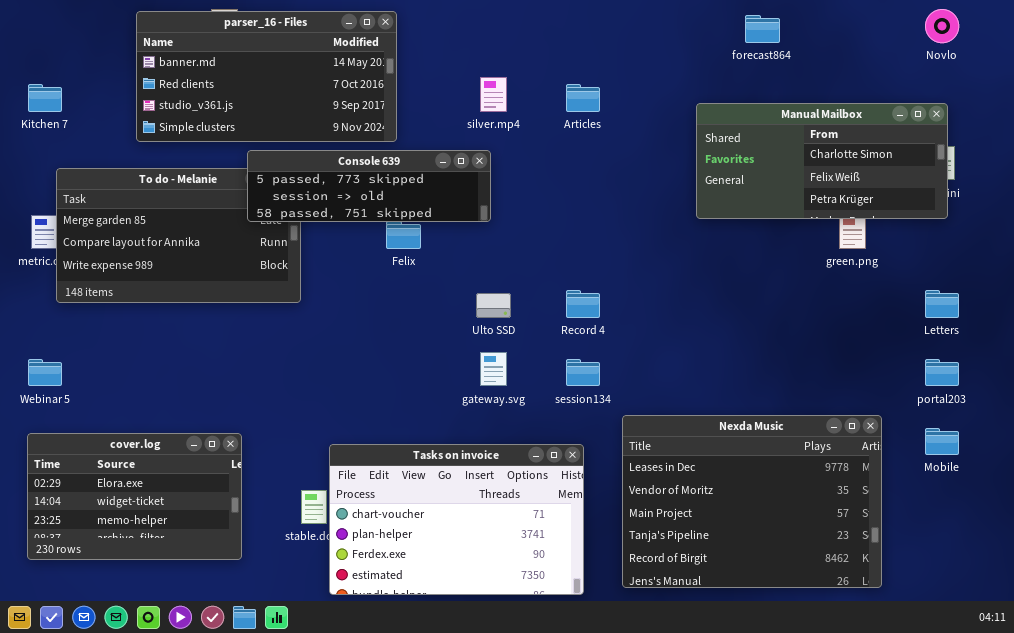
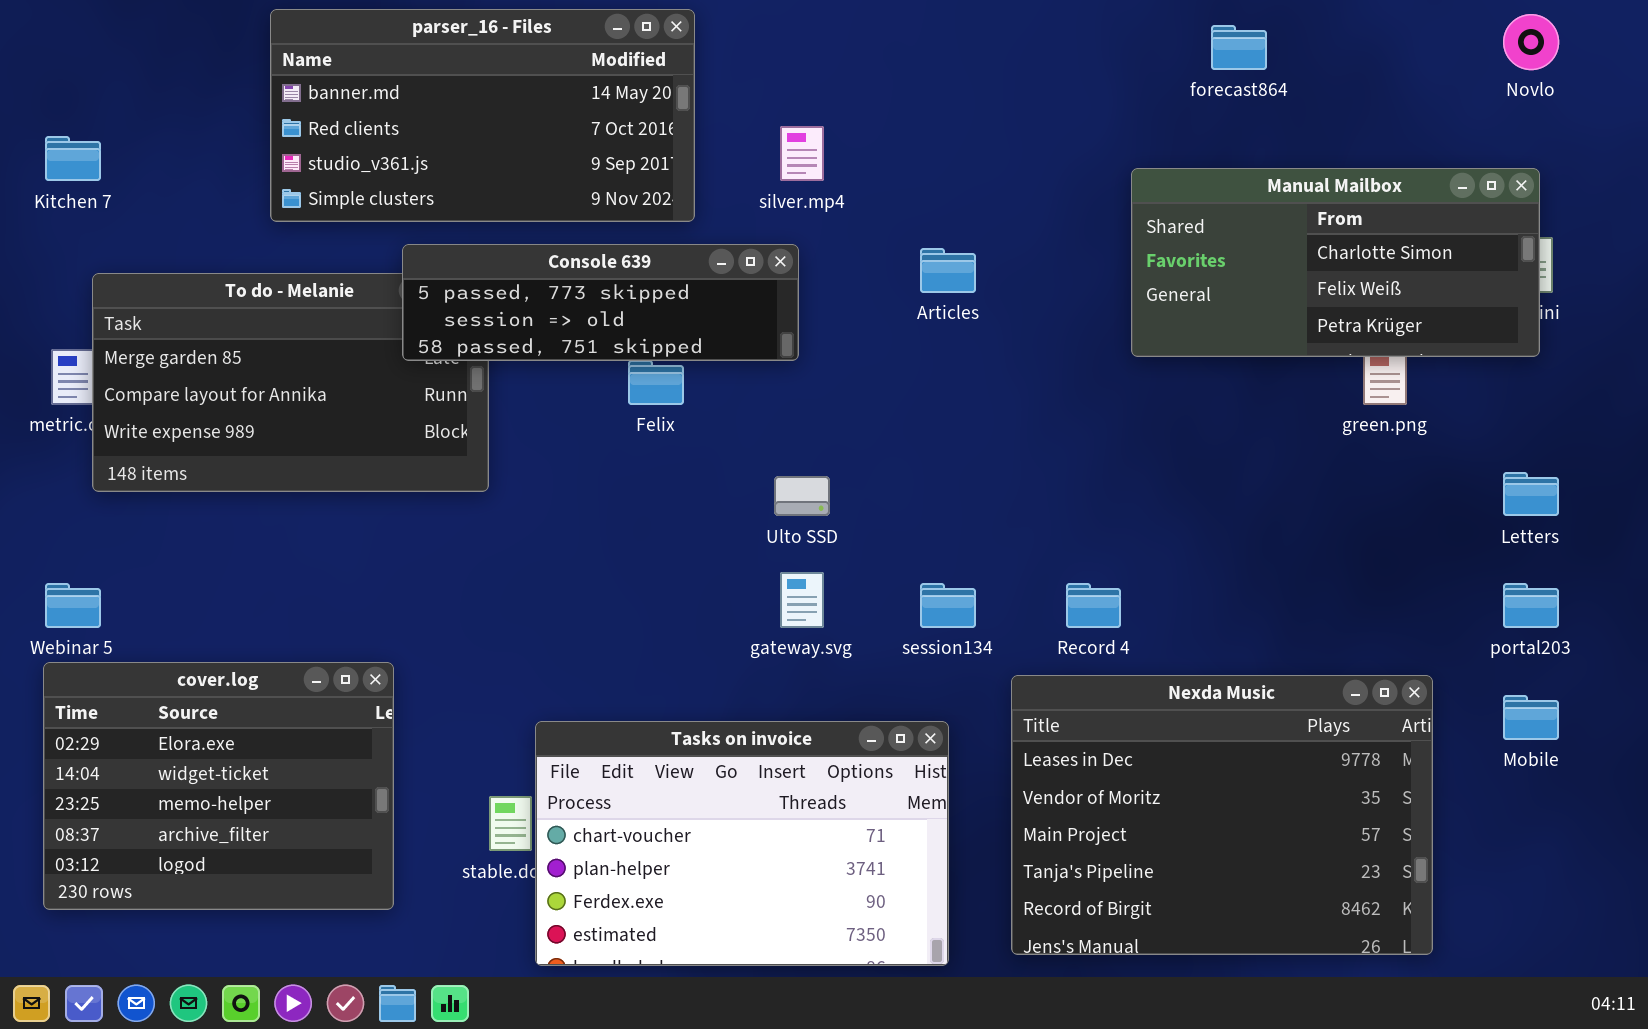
parser_16 - Files: [136,11,397,142] -> [270,9,695,222], moved
Articles: [566,84,600,112] -> [920,248,976,293], moved
Record 4: [566,290,600,318] -> [1066,583,1121,628], moved
cover.log: [27,433,242,560] -> [43,662,394,910], resized

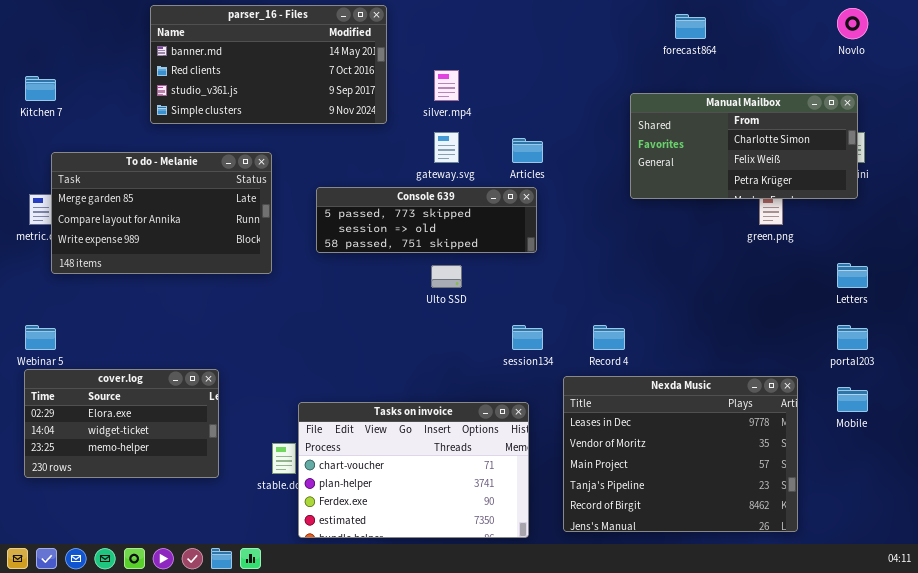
Console 639: [402,244,799,361] -> [316,187,537,253], moved
gateway.svg: [780,572,824,628] -> [434,132,459,163], moved
cover.log: [43,662,394,910] -> [24,369,219,478], resized

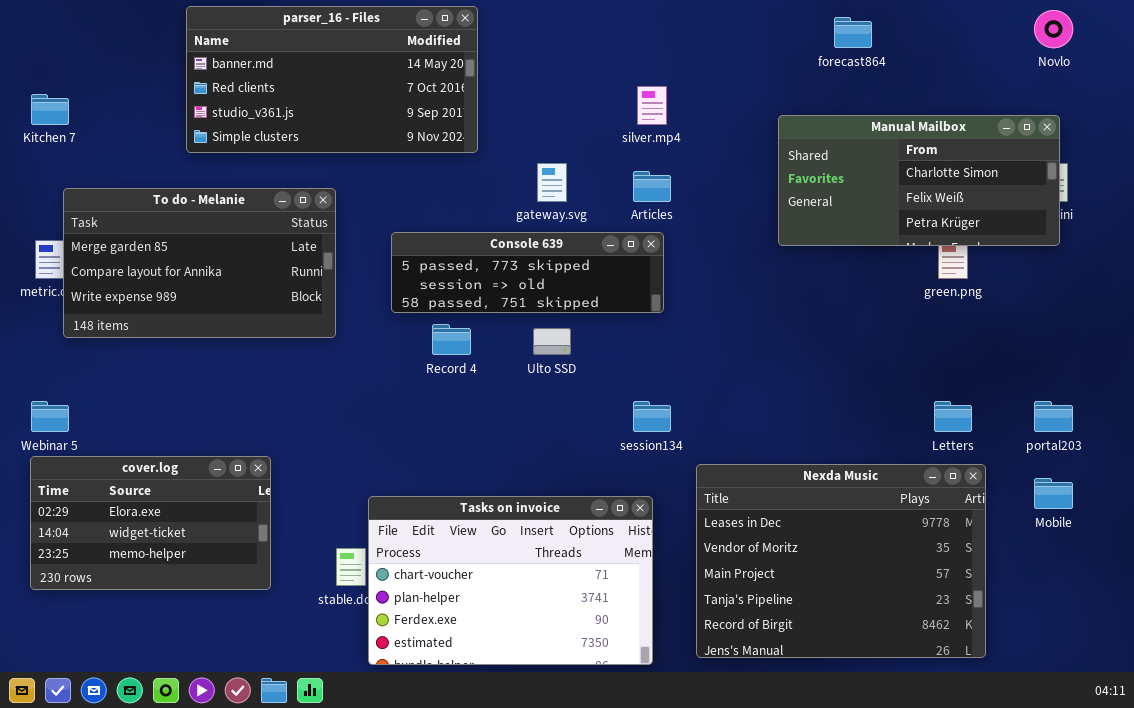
silver.mp4: [434,70,459,101] -> [637,86,667,125], moved
Letters: [837,263,868,288] -> [934,401,972,432], moved
Record 4: [593,325,625,350] -> [432,324,471,355], moved

